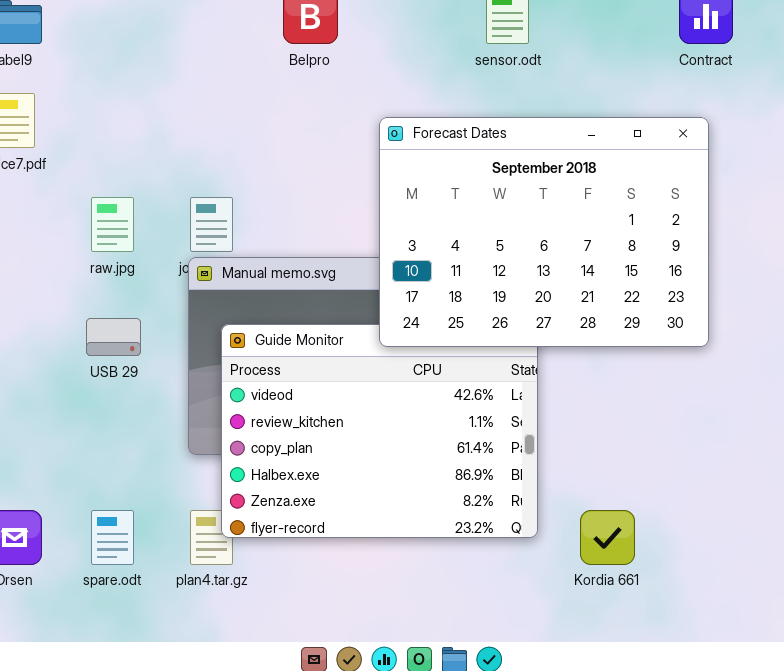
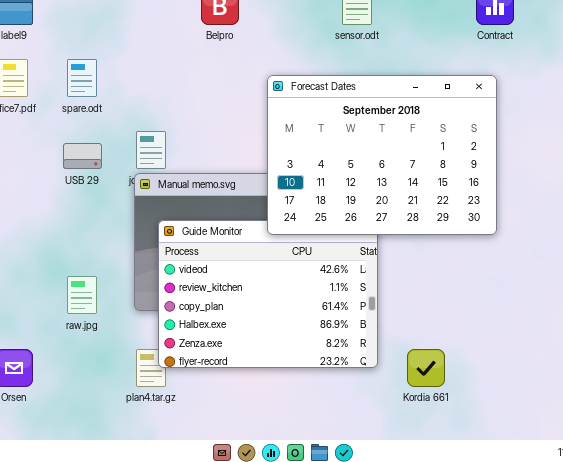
raw.jpg: [91,197,134,252] -> [67,276,97,314], moved
USB 29: [86,318,141,356] -> [63,143,102,169], moved
spare.odt: [91,510,134,565] -> [67,59,97,97], moved

